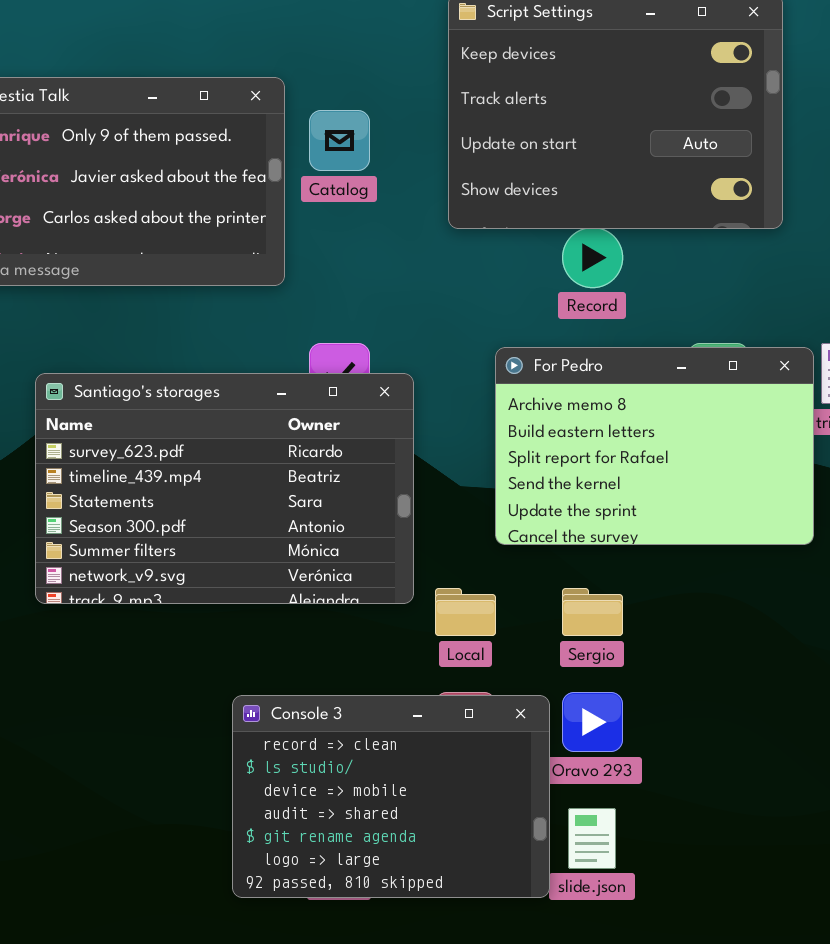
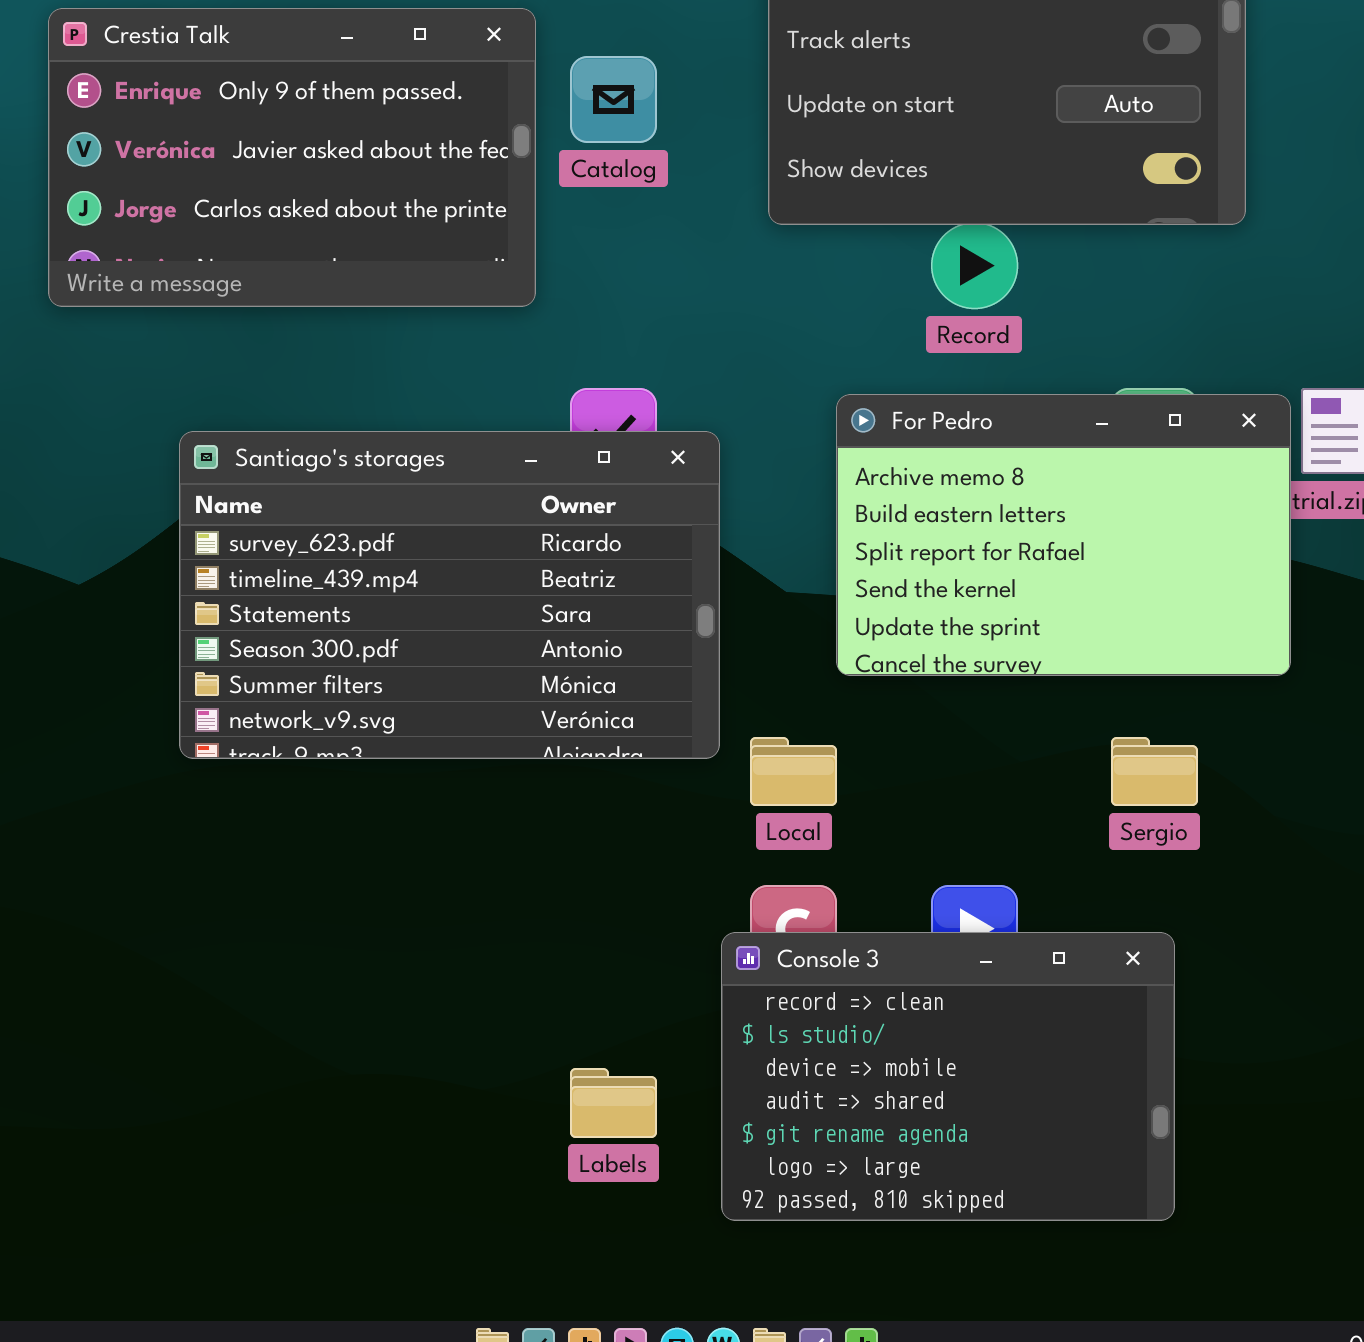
Sergio: [562,588,623,636] -> [1111,737,1198,806], moved
Console 3: [232,695,550,898] -> [721,932,1175,1221], moved

